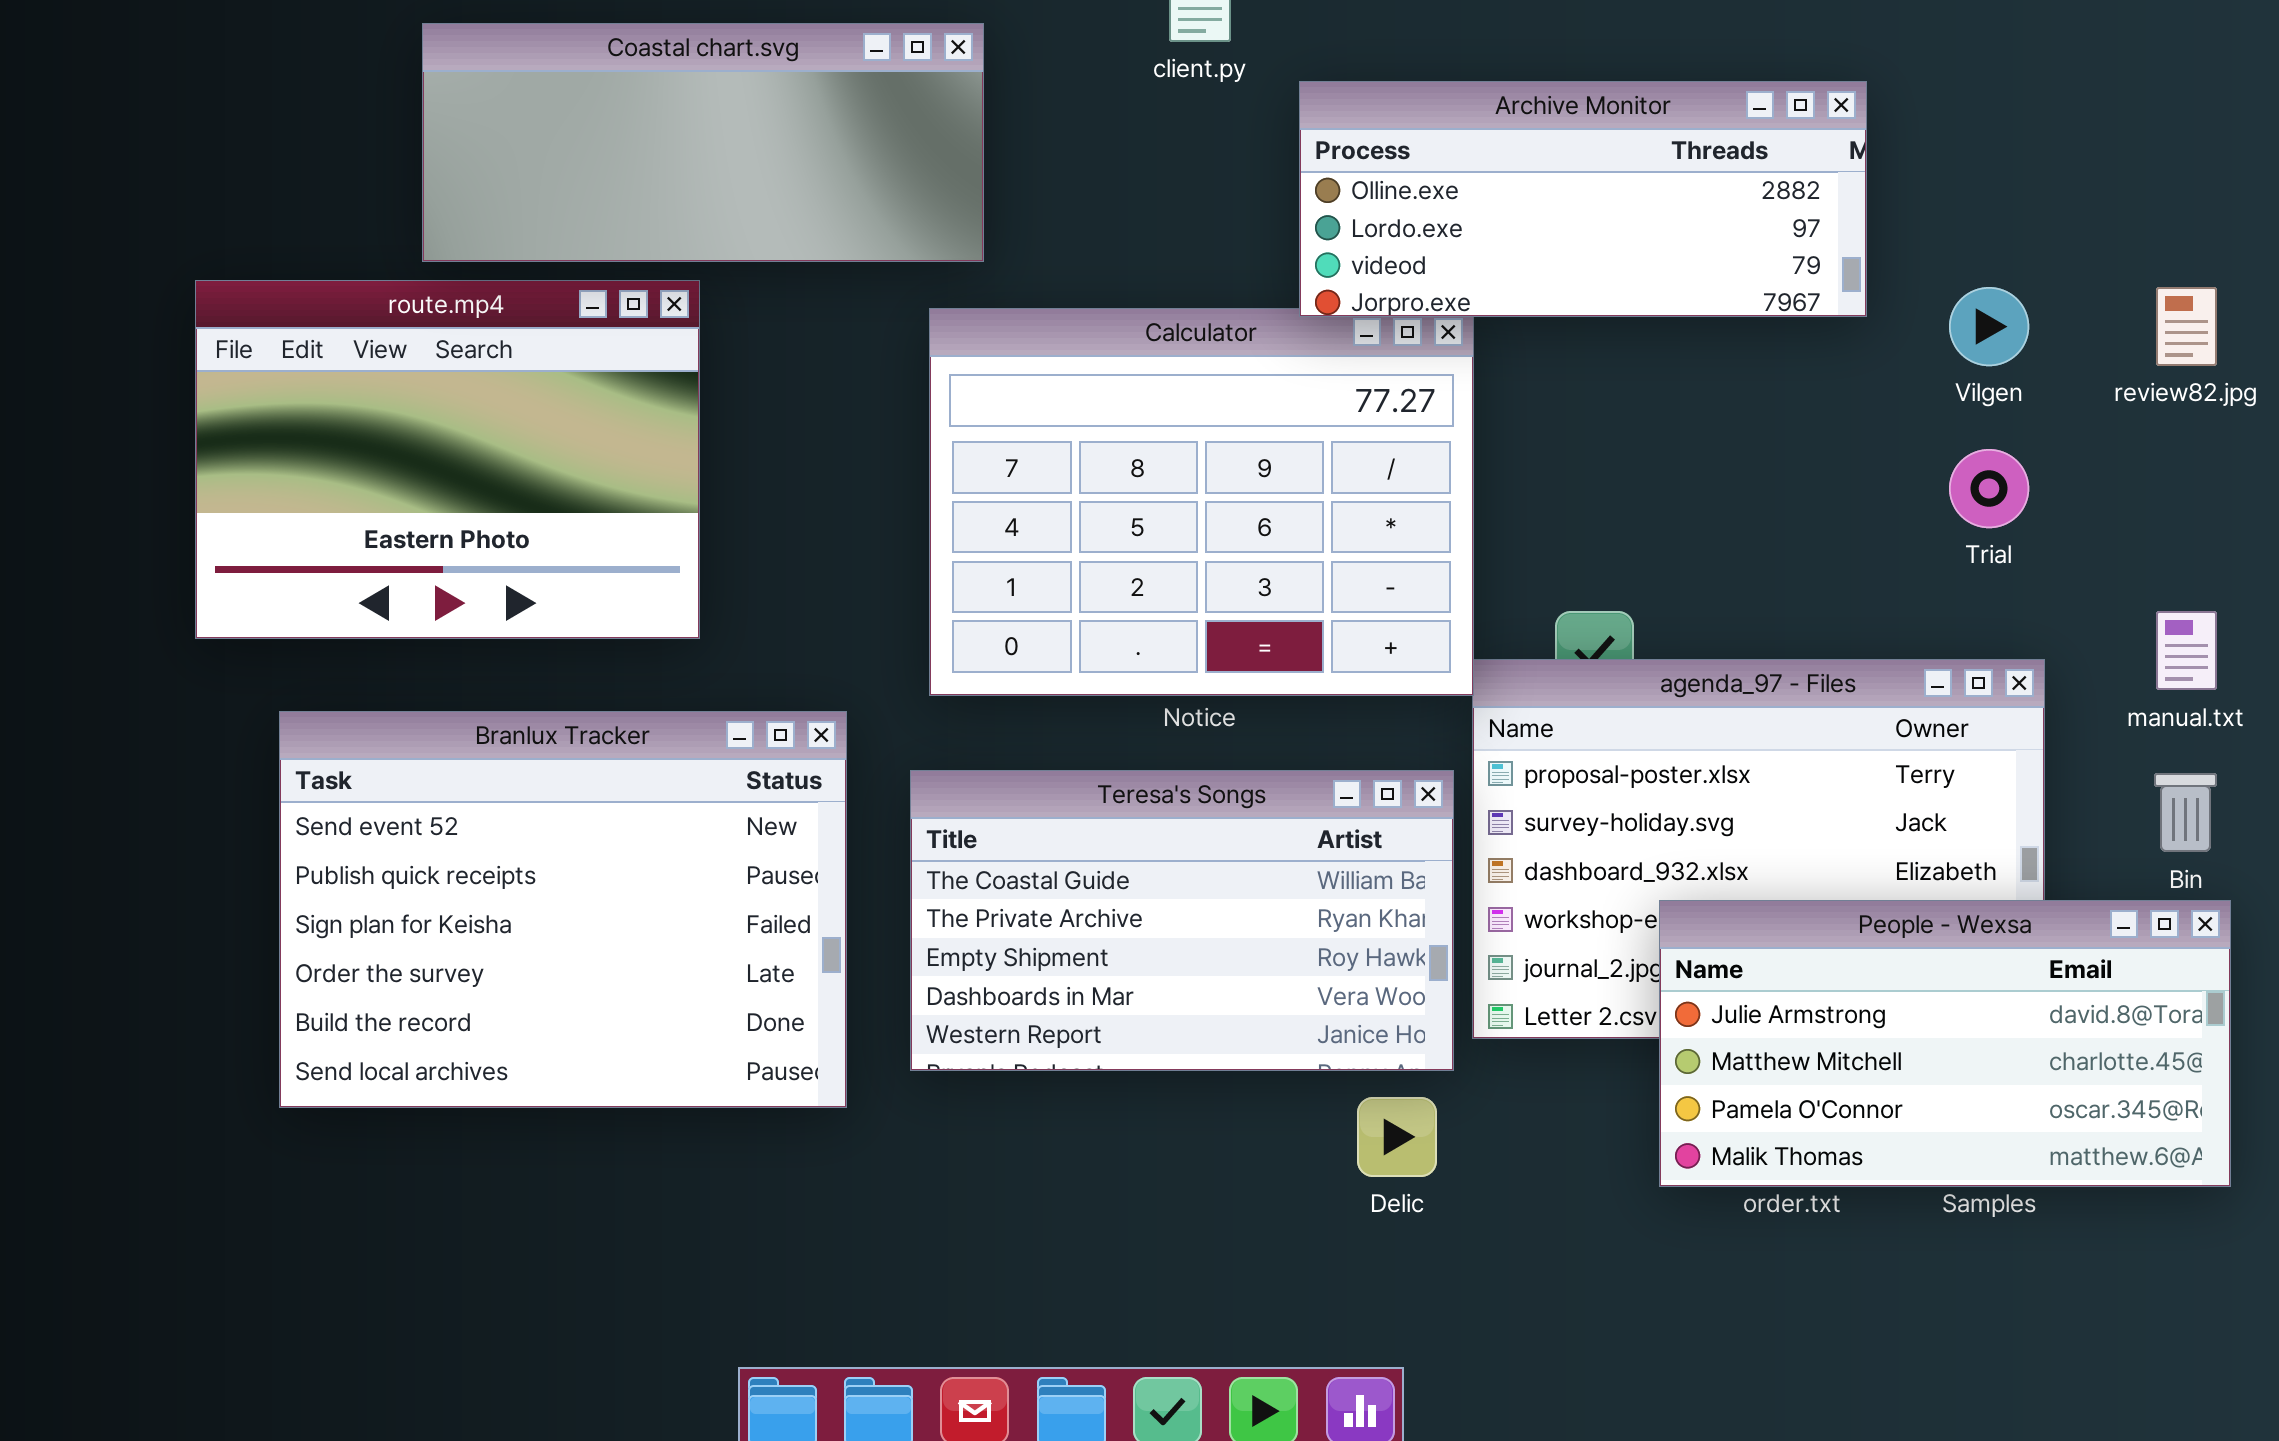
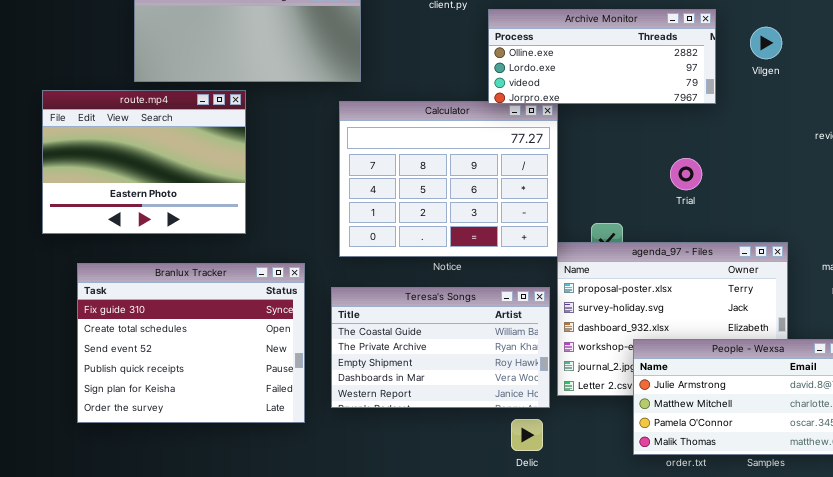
Vilgen: [1949,287,2029,366] -> [750,27,782,59], moved
Trial: [1949,449,2029,528] -> [670,158,702,190], moved
Branlux Tracker: [279,711,847,1108] -> [77,263,305,423], scrolled up 2 rows

